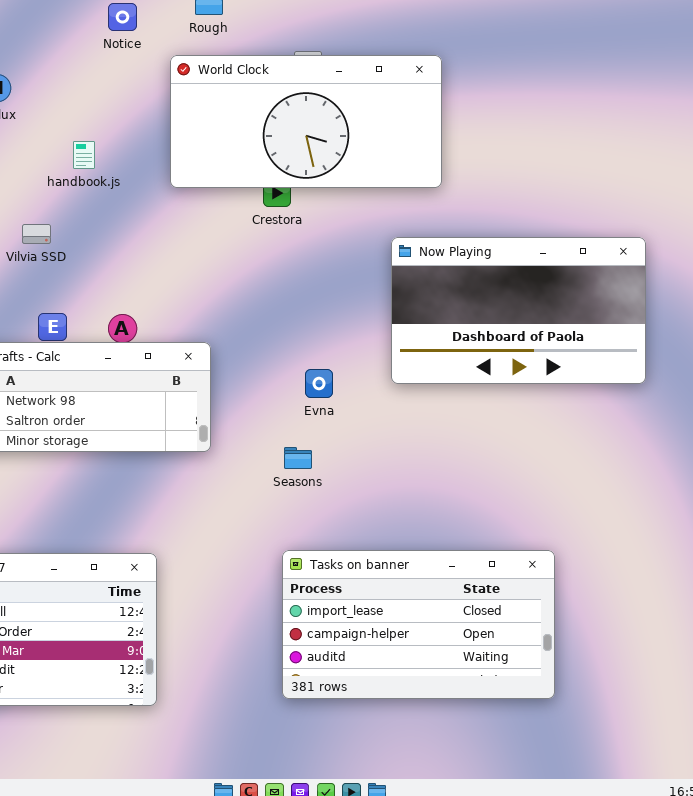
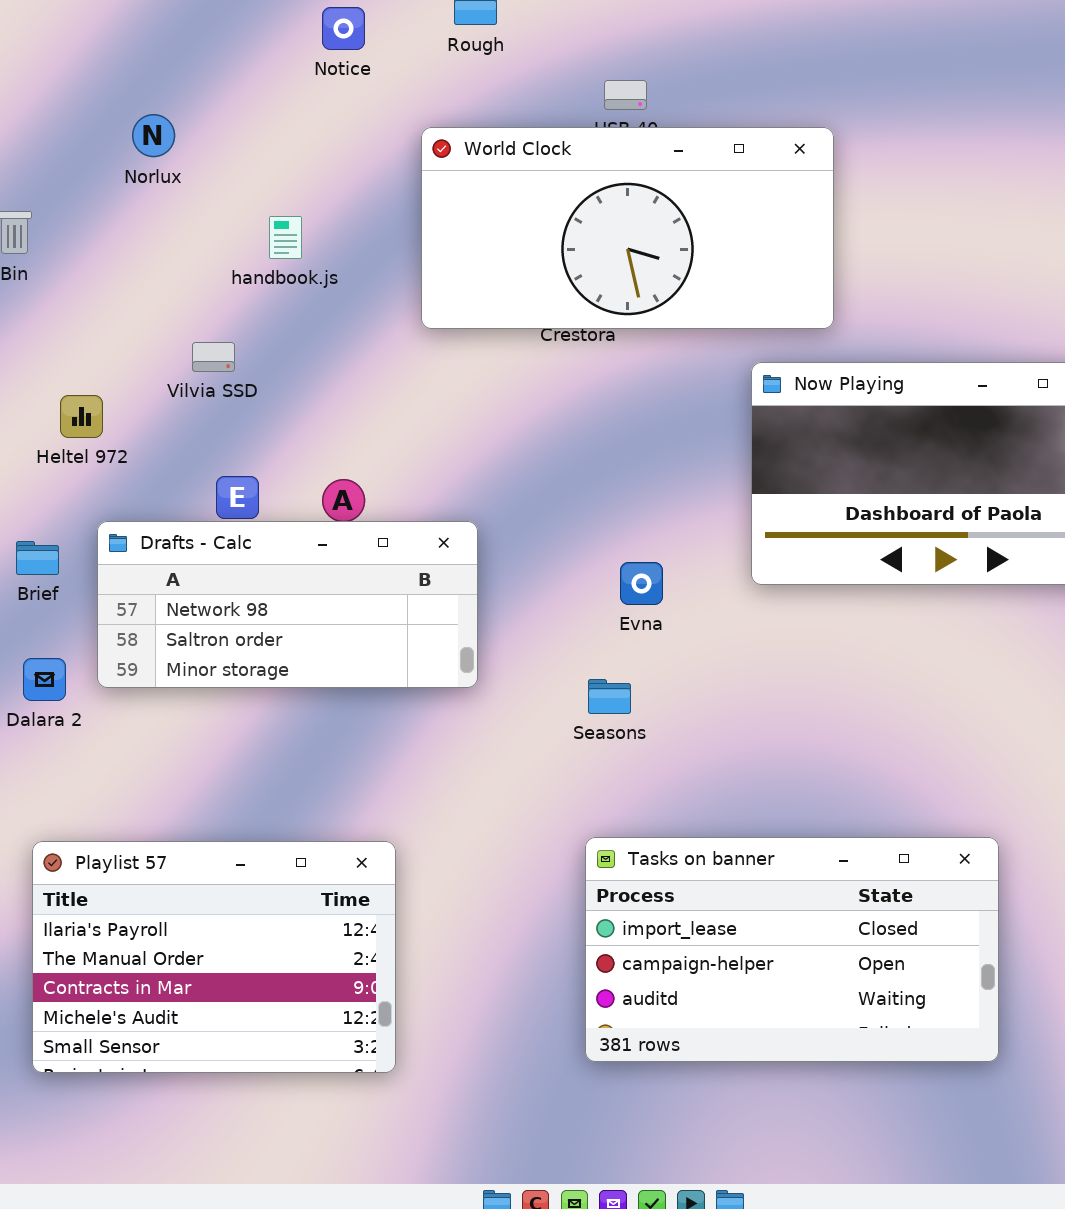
World Clock: [170,55,442,188] -> [421,127,834,329], moved

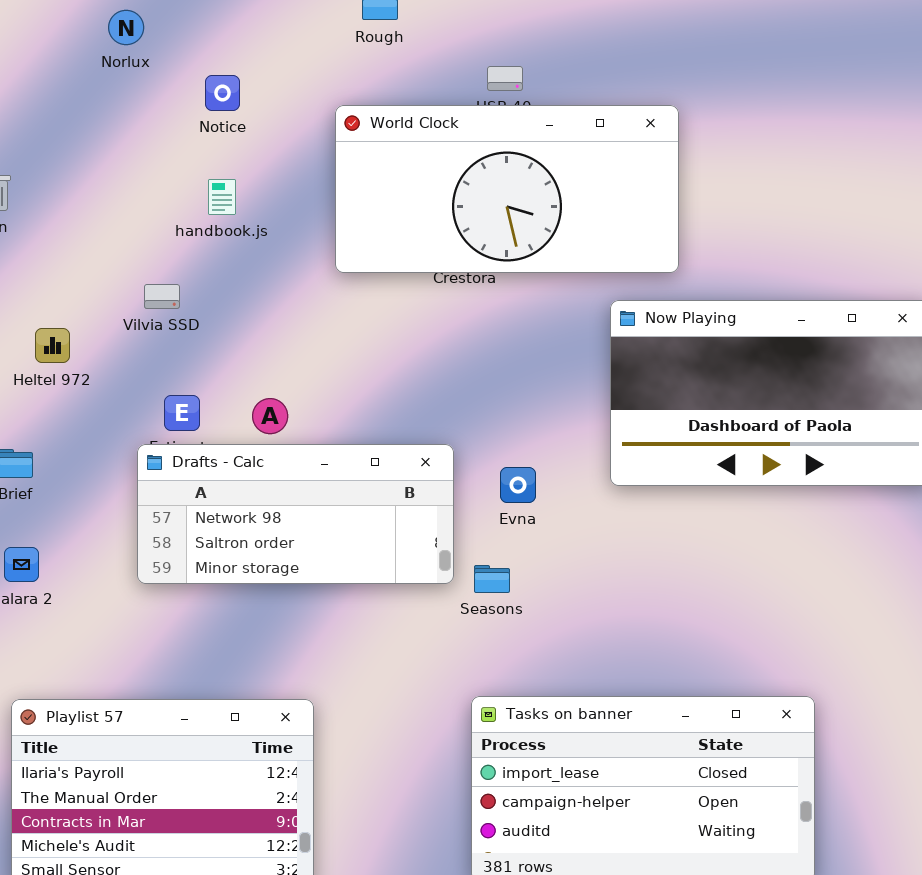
Notice: [322,7,365,50] -> [205,75,240,111], moved
Norlux: [132,114,175,157] -> [108,10,144,45], moved
Drafts - Calc: [97,521,478,688] -> [137,444,454,584], moved

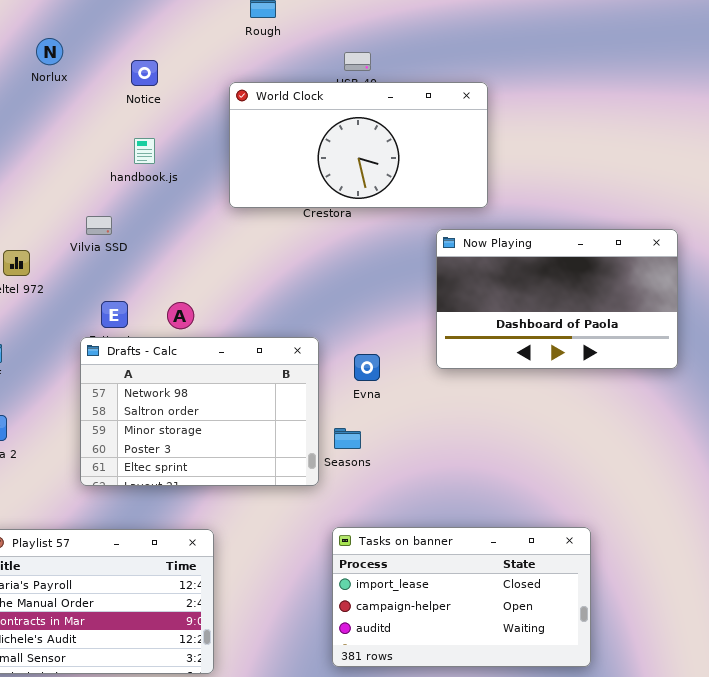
Norlux: [108,10,144,45] -> [36,38,63,65], moved
Drafts - Calc: [137,444,454,584] -> [80,337,319,486], resized

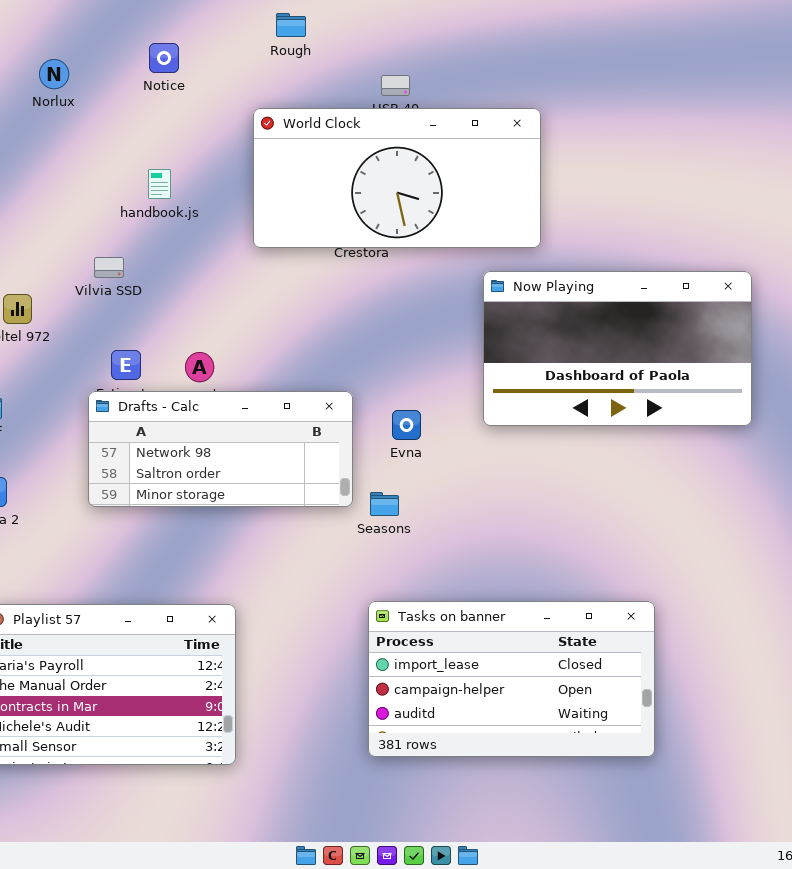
Notice: [131,60,158,86] -> [149,43,179,73], moved
Drafts - Calc: [80,337,319,486] -> [88,391,353,507], resized

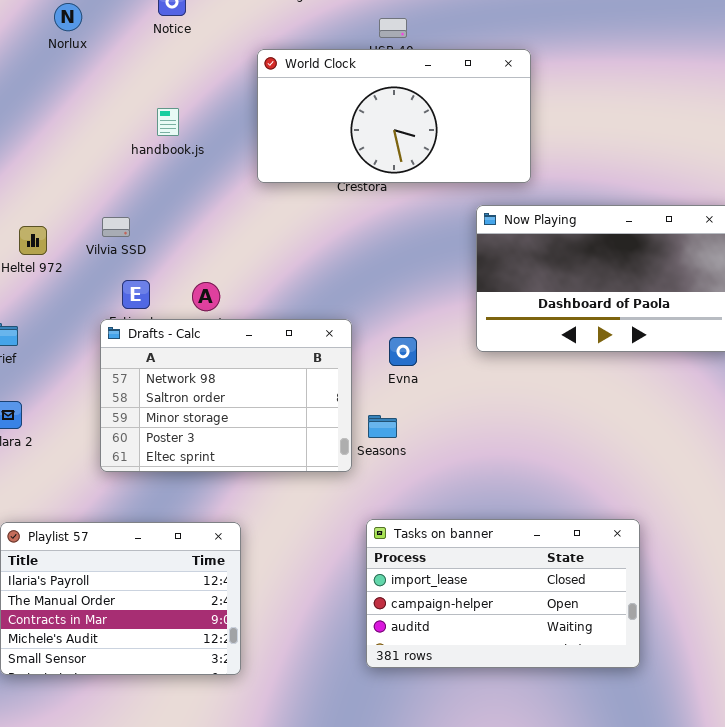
Vilvia SSD: [94,257,124,278] -> [102,217,130,237], moved
Drafts - Calc: [88,391,353,507] -> [100,319,352,472], resized

